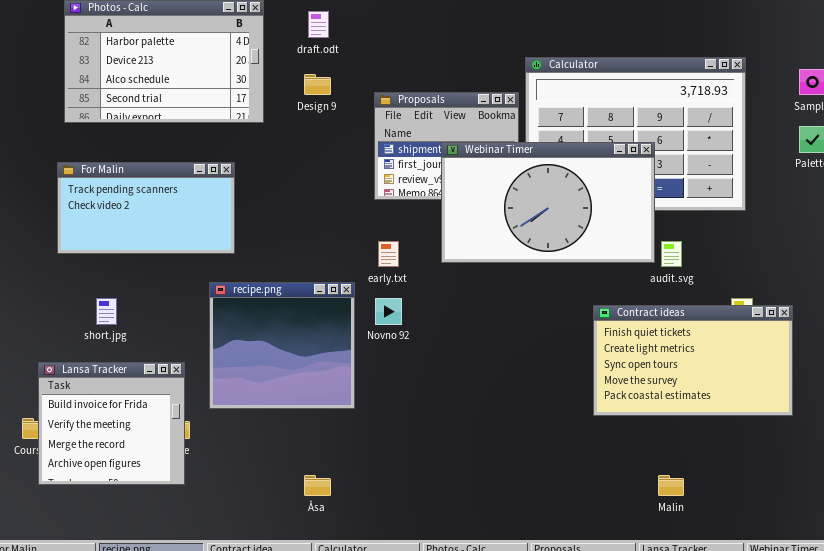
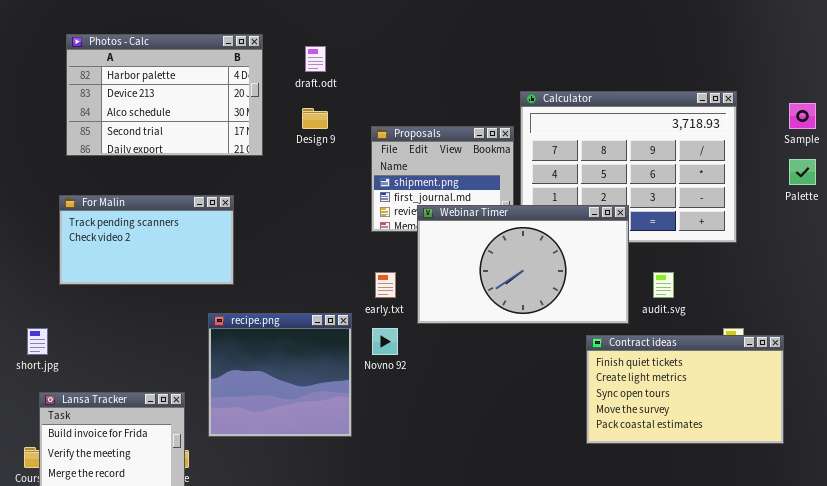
Webinar Timer: [441,142,655,263] -> [417,205,629,324], moved
short.jpg: [96,298,117,325] -> [27,328,48,355], moved

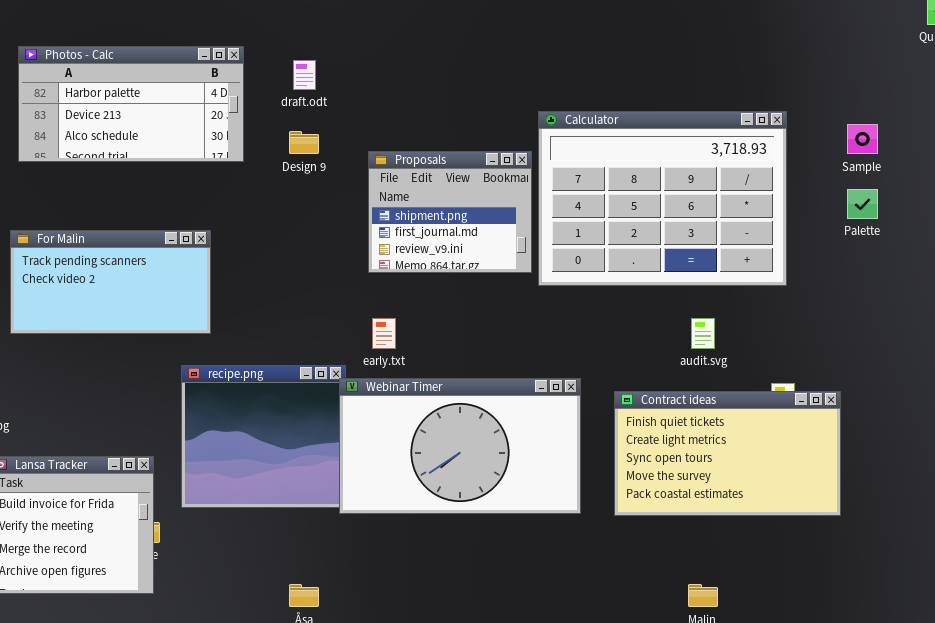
Photos - Calc: [66,34,263,156] -> [18,46,244,162], resized
Webinar Timer: [417,205,629,324] -> [339,378,581,514], moved

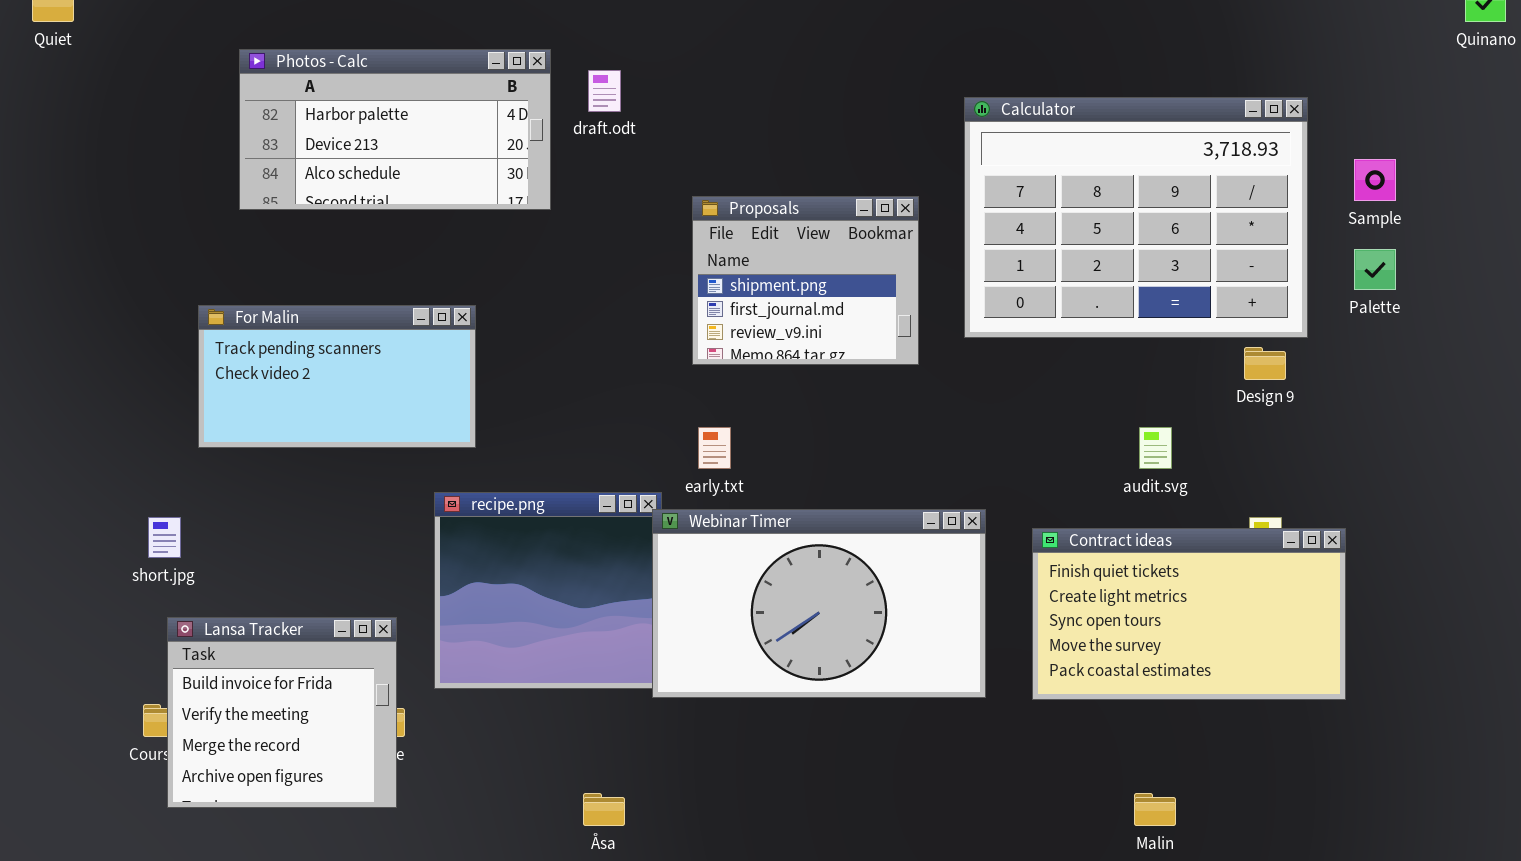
Photos - Calc: [18,46,244,162] -> [239,49,551,210], moved
Calculator: [538,111,787,286] -> [964,97,1308,338], moved
Design 9: [289,131,319,154] -> [1244,347,1286,380], moved

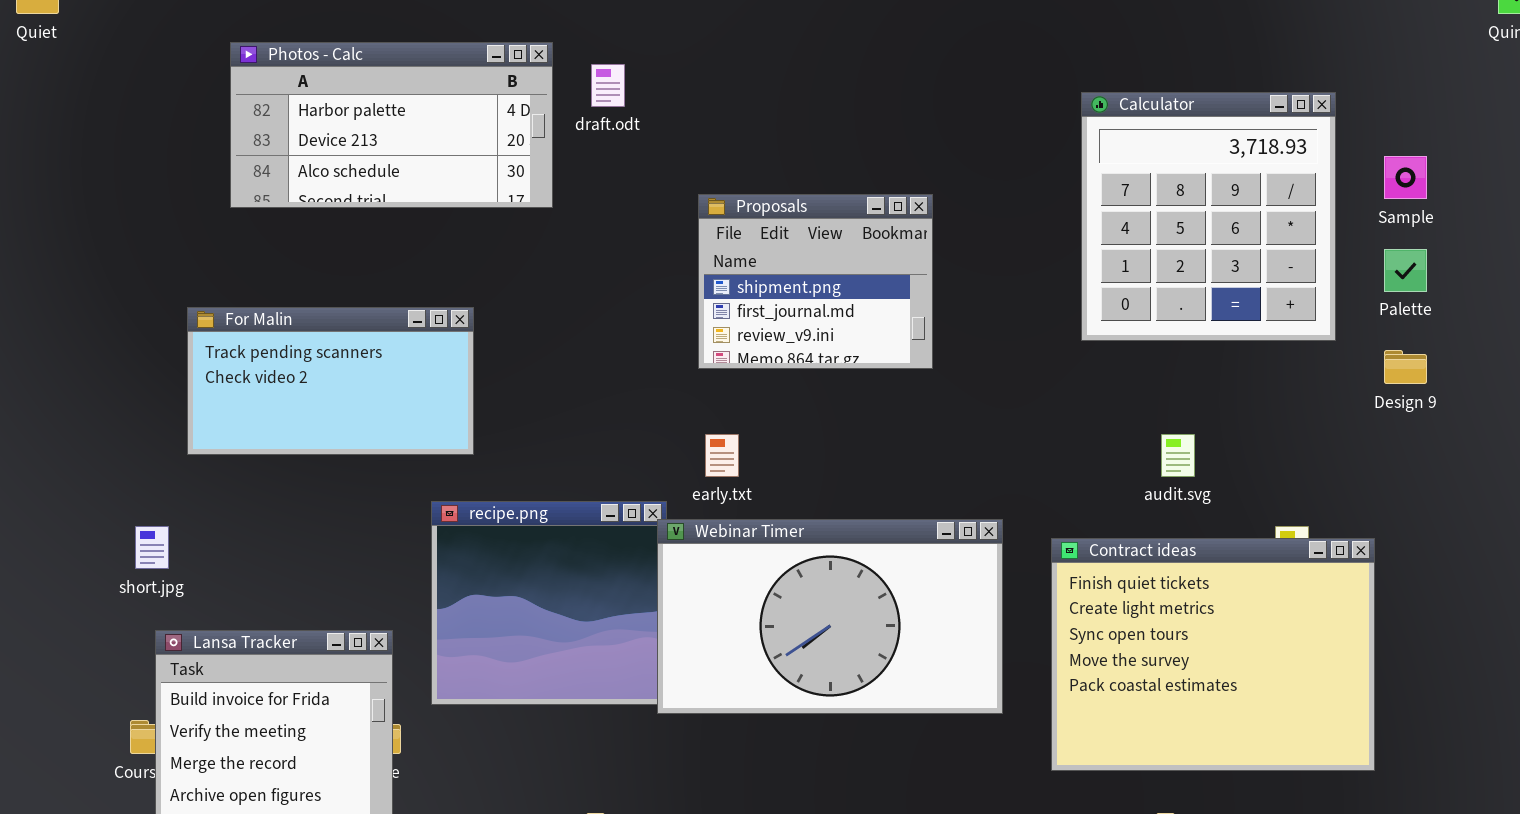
Calculator: [964,97,1308,338] -> [1081,92,1336,341], resized
Design 9: [1244,347,1286,380] -> [1384,350,1427,384], moved
Contract ideas: [1032,528,1346,700] -> [1051,538,1375,771], resized

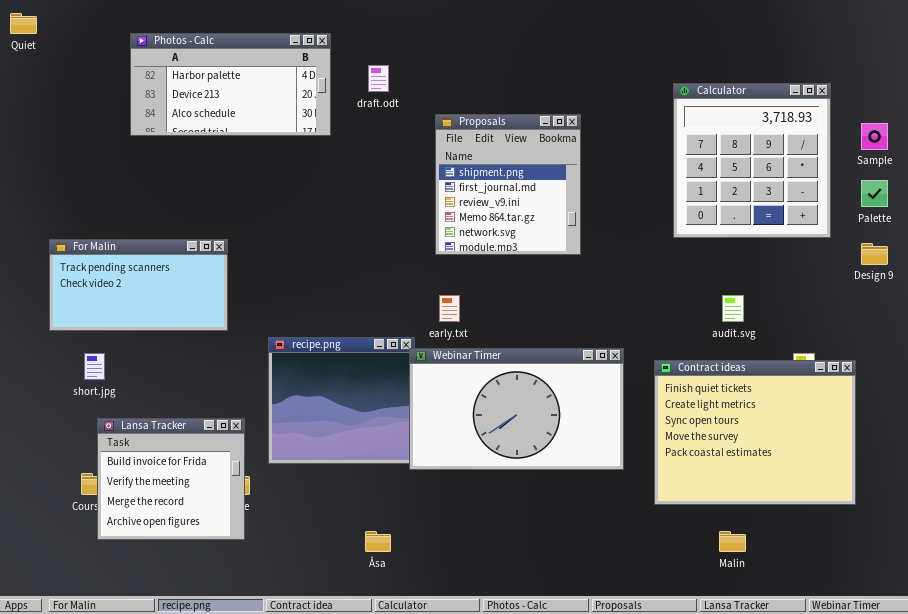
Photos - Calc: [230,42,553,208] -> [130,33,331,136], moved
Proposals: [698,194,933,369] -> [435,114,581,255], resized
For Malin: [187,307,474,455] -> [49,239,228,331], moved

